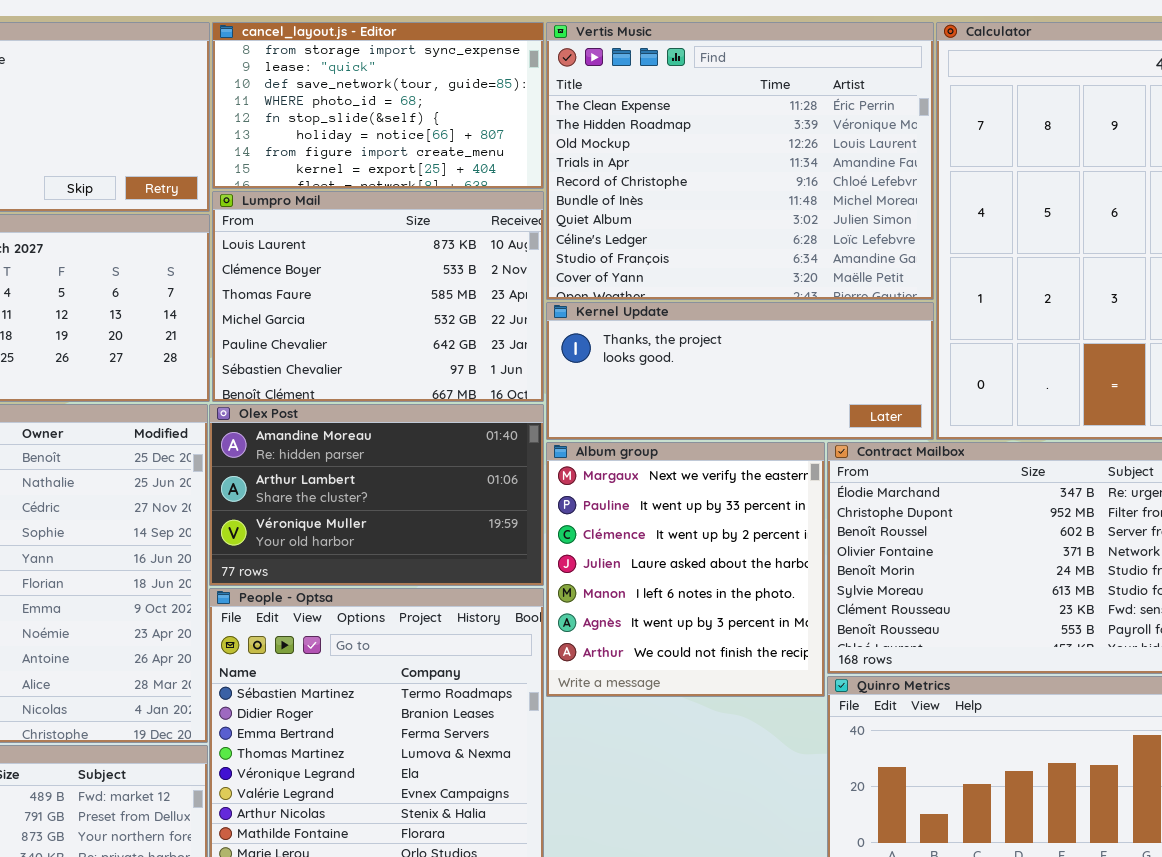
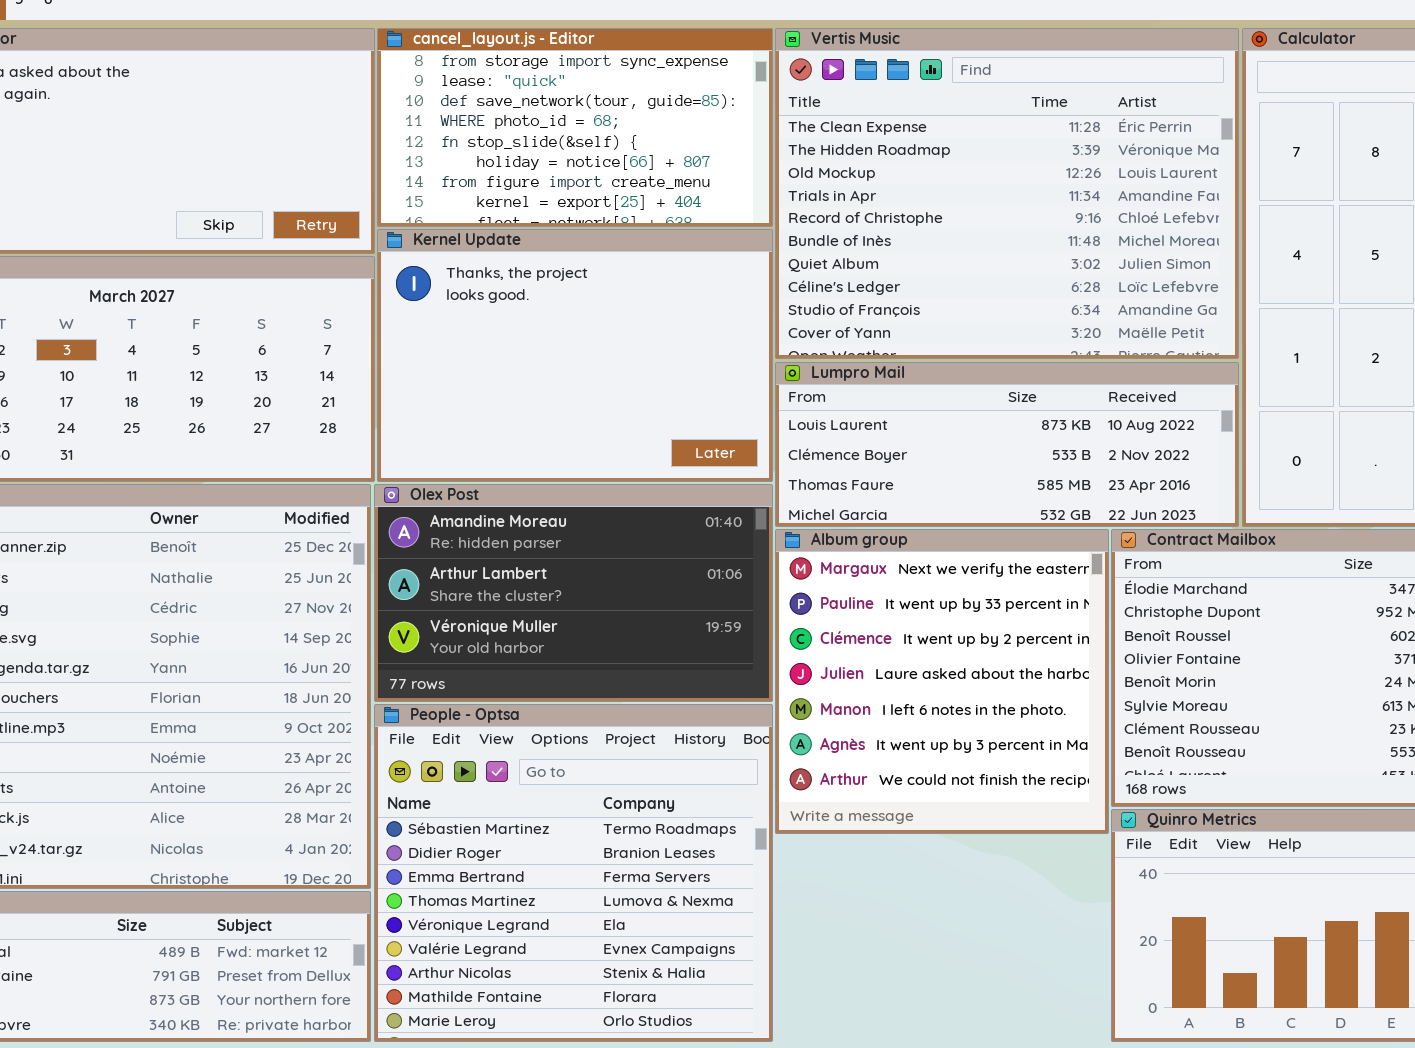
Lumpro Mail: [212,191,544,402] -> [775,362,1239,527], moved, resized
Kernel Update: [546,302,934,440] -> [377,229,773,482], moved, resized

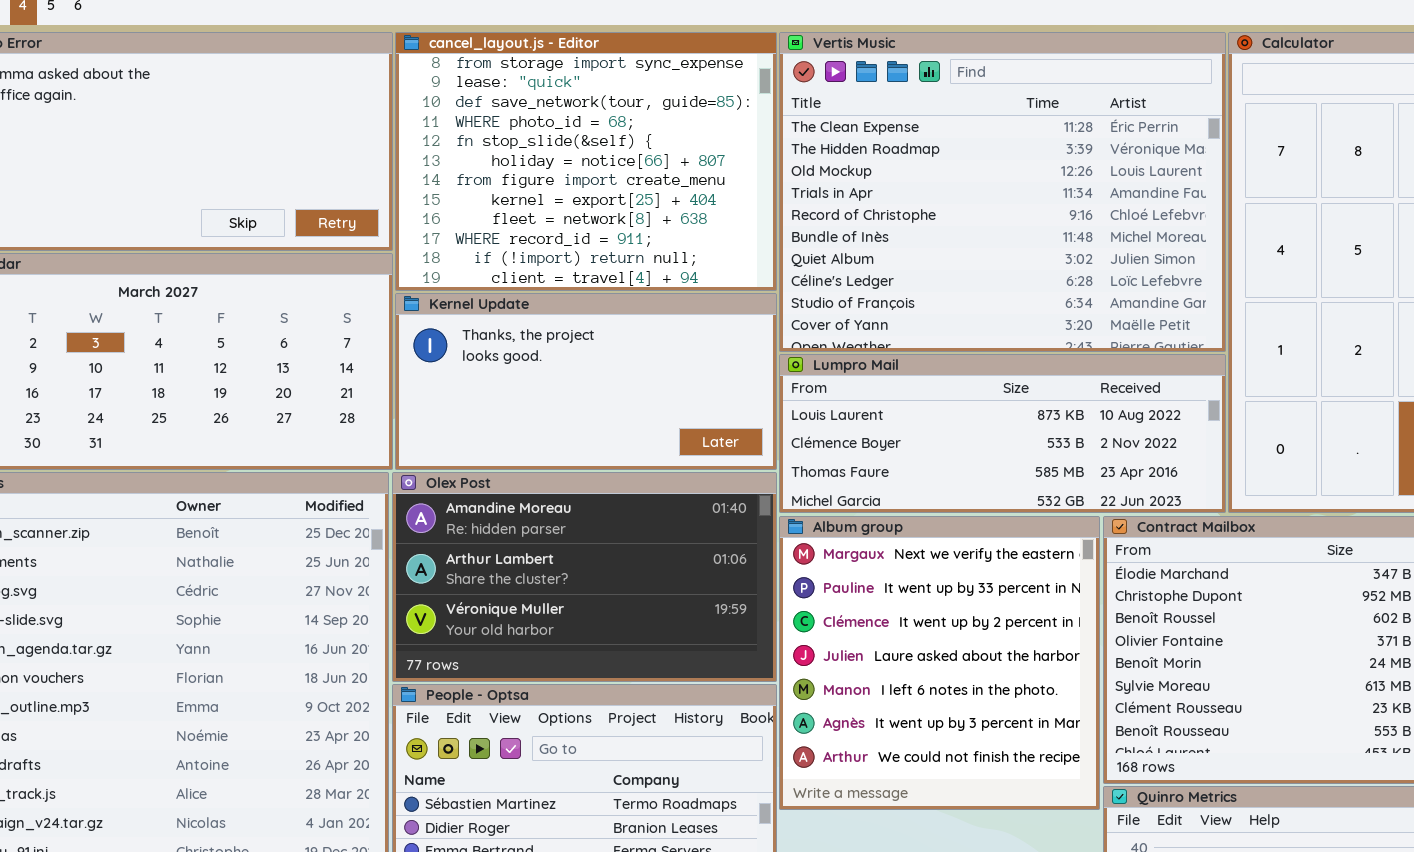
cancel_layout.js - Editor: [377,28,773,227] -> [395,32,777,291], resized
Kernel Update: [377,229,773,482] -> [395,293,777,470], resized

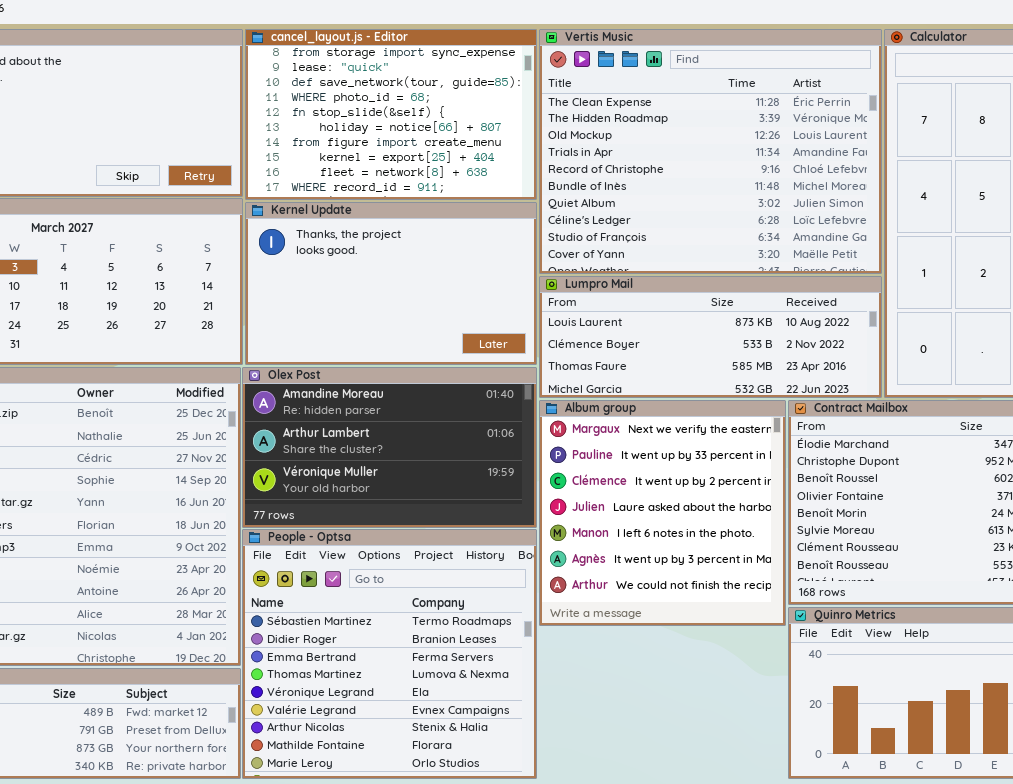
cancel_layout.js - Editor: [395,32,777,291] -> [245,29,537,200], resized
Kernel Update: [395,293,777,470] -> [245,202,537,365], resized

